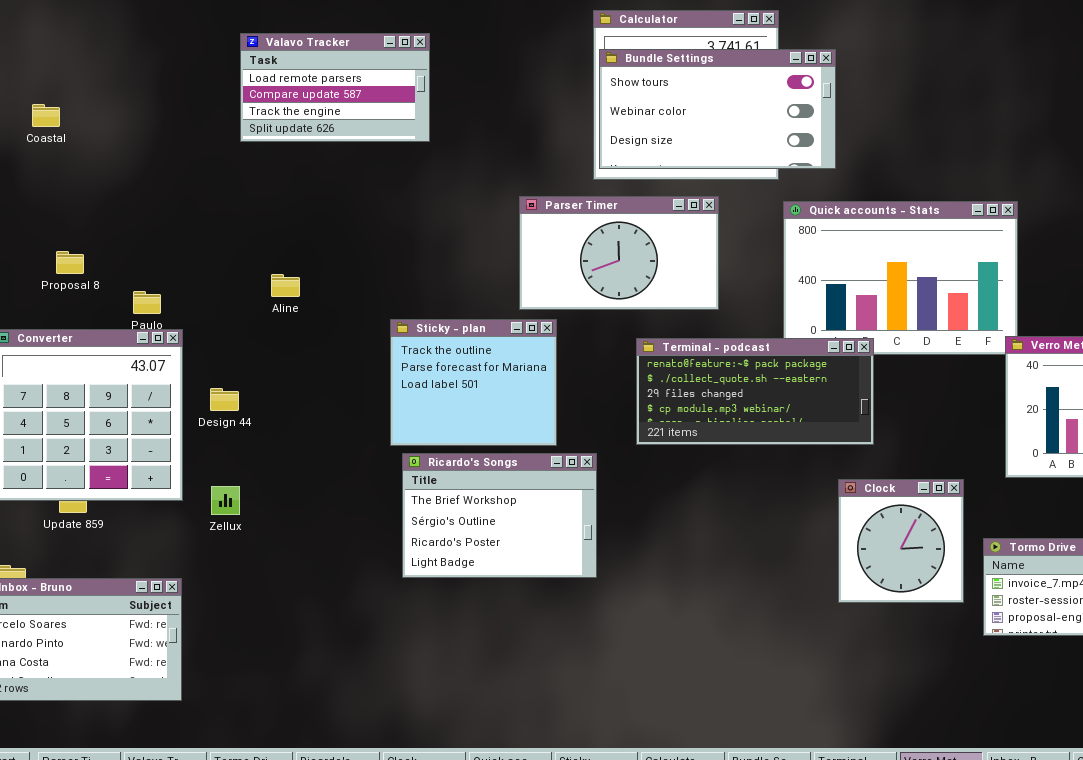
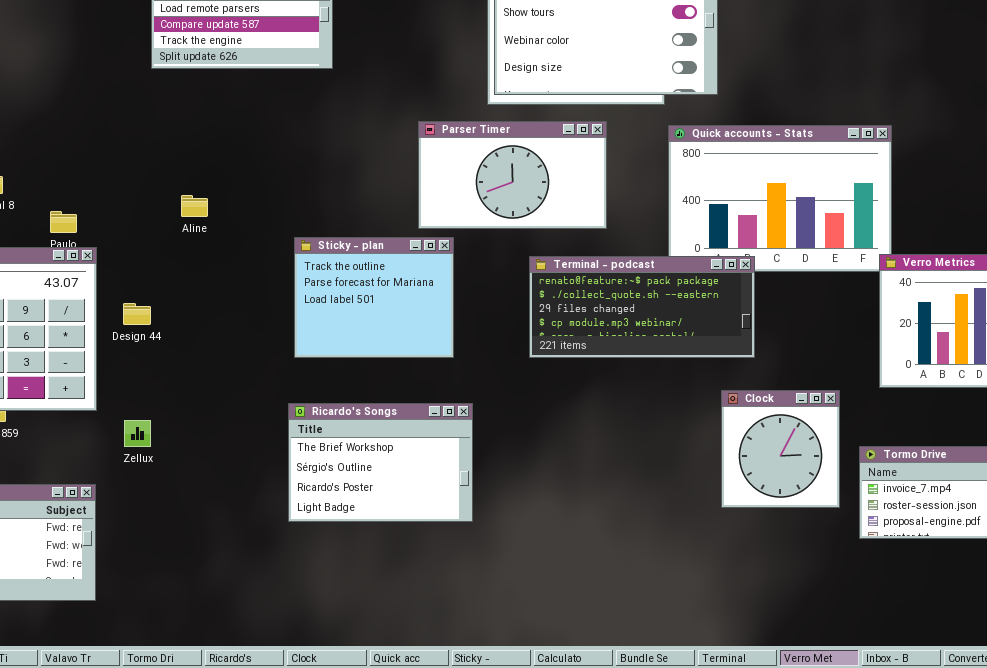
Ricardo's Songs: [402,453,597,578] -> [288,403,473,522], moved
Zellux: [211,486,240,515] -> [124,420,151,447], moved

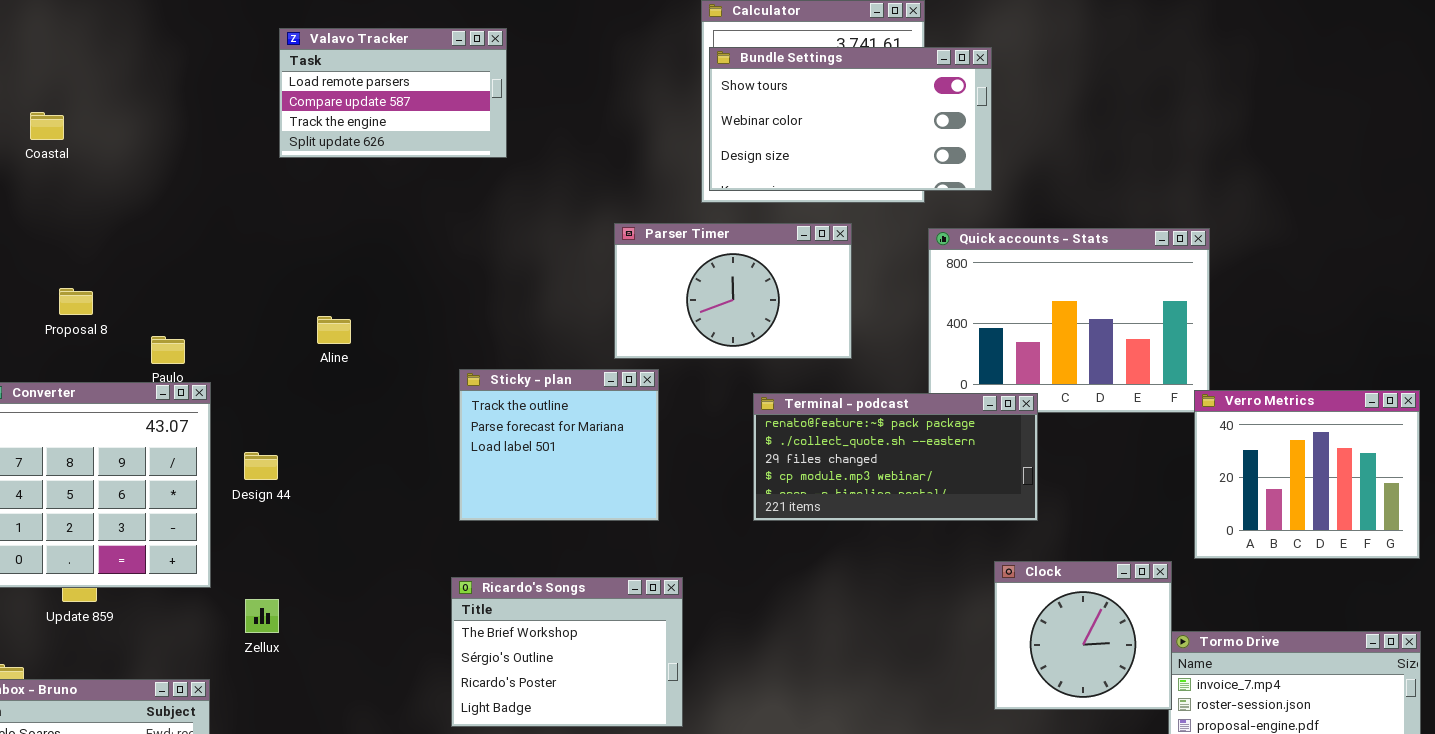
Clock: [721,390,840,508] -> [994,561,1172,710], resized

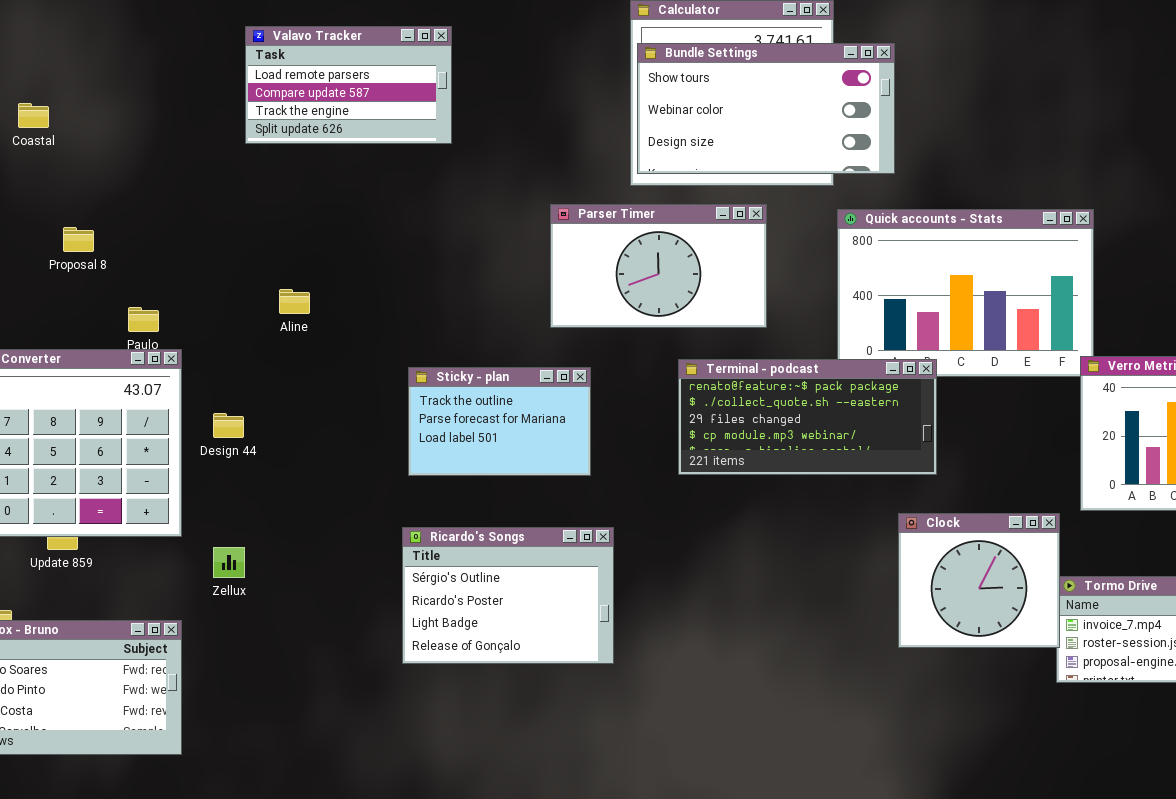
Proposal 8: [59,288,93,315] -> [63,227,94,252], moved
Sticky - plan: [459,369,659,521] -> [408,367,591,476], resized
Ricardo's Songs: [451,577,683,727] -> [402,527,614,664], scrolled down 1 row

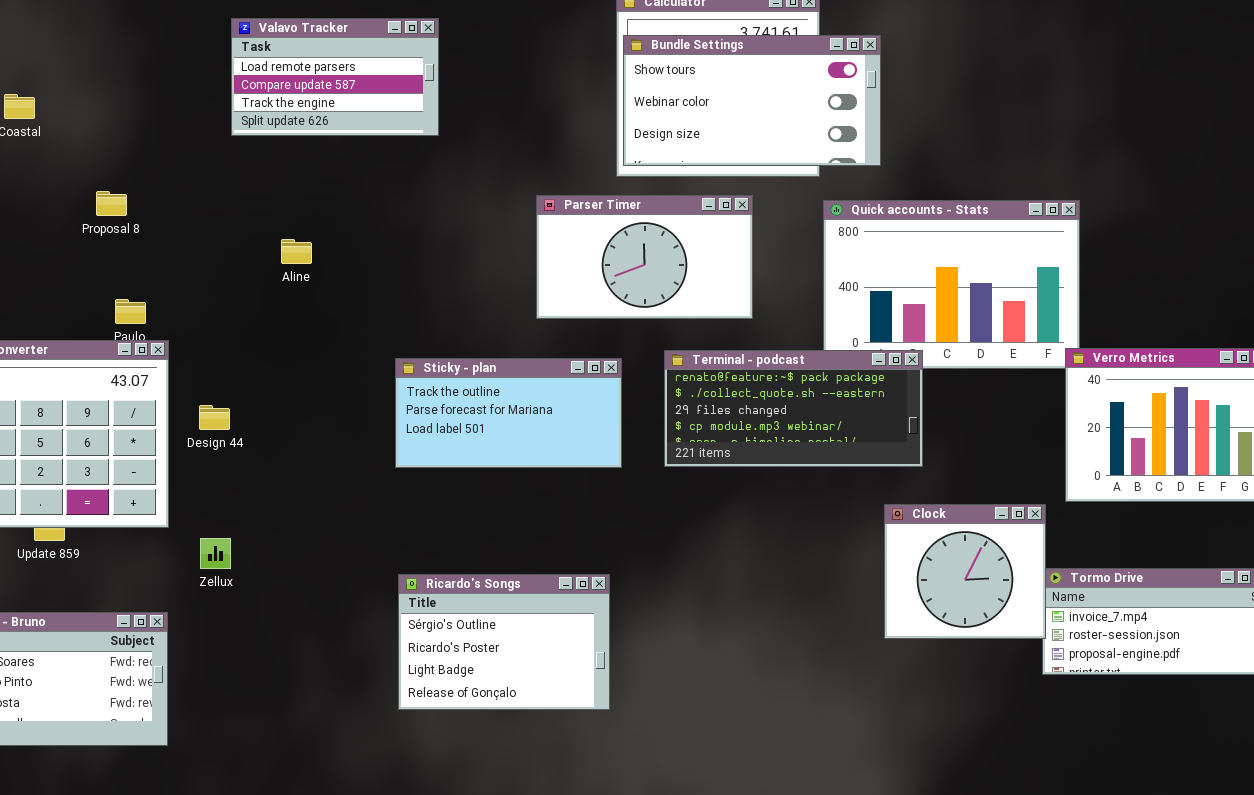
Proposal 8: [63,227,94,252] -> [96,191,127,216], moved
Aline: [279,289,310,314] -> [281,239,312,264], moved
Sticky - plan: [408,367,591,476] -> [395,358,622,468], resized
Ricardo's Songs: [402,527,614,664] -> [398,574,610,710], moved

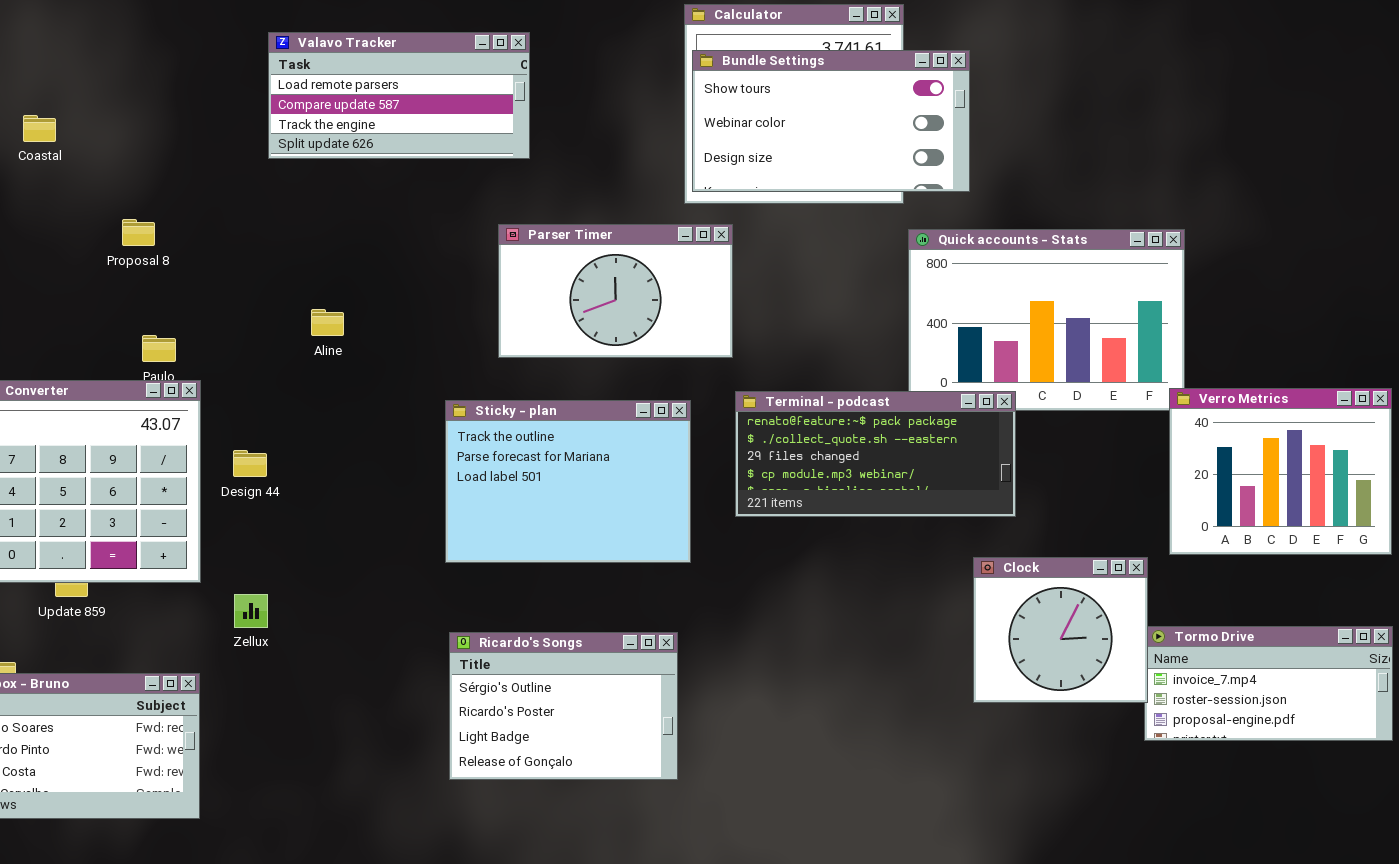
Valavo Tracker: [231,18,439,136] -> [268,32,530,159], resized
Parser Timer: [536,195,753,319] -> [498,224,733,358], moved
Aline: [281,239,312,264] -> [311,309,344,336], moved
Sticky - plan: [395,358,622,468] -> [445,400,691,563], resized

